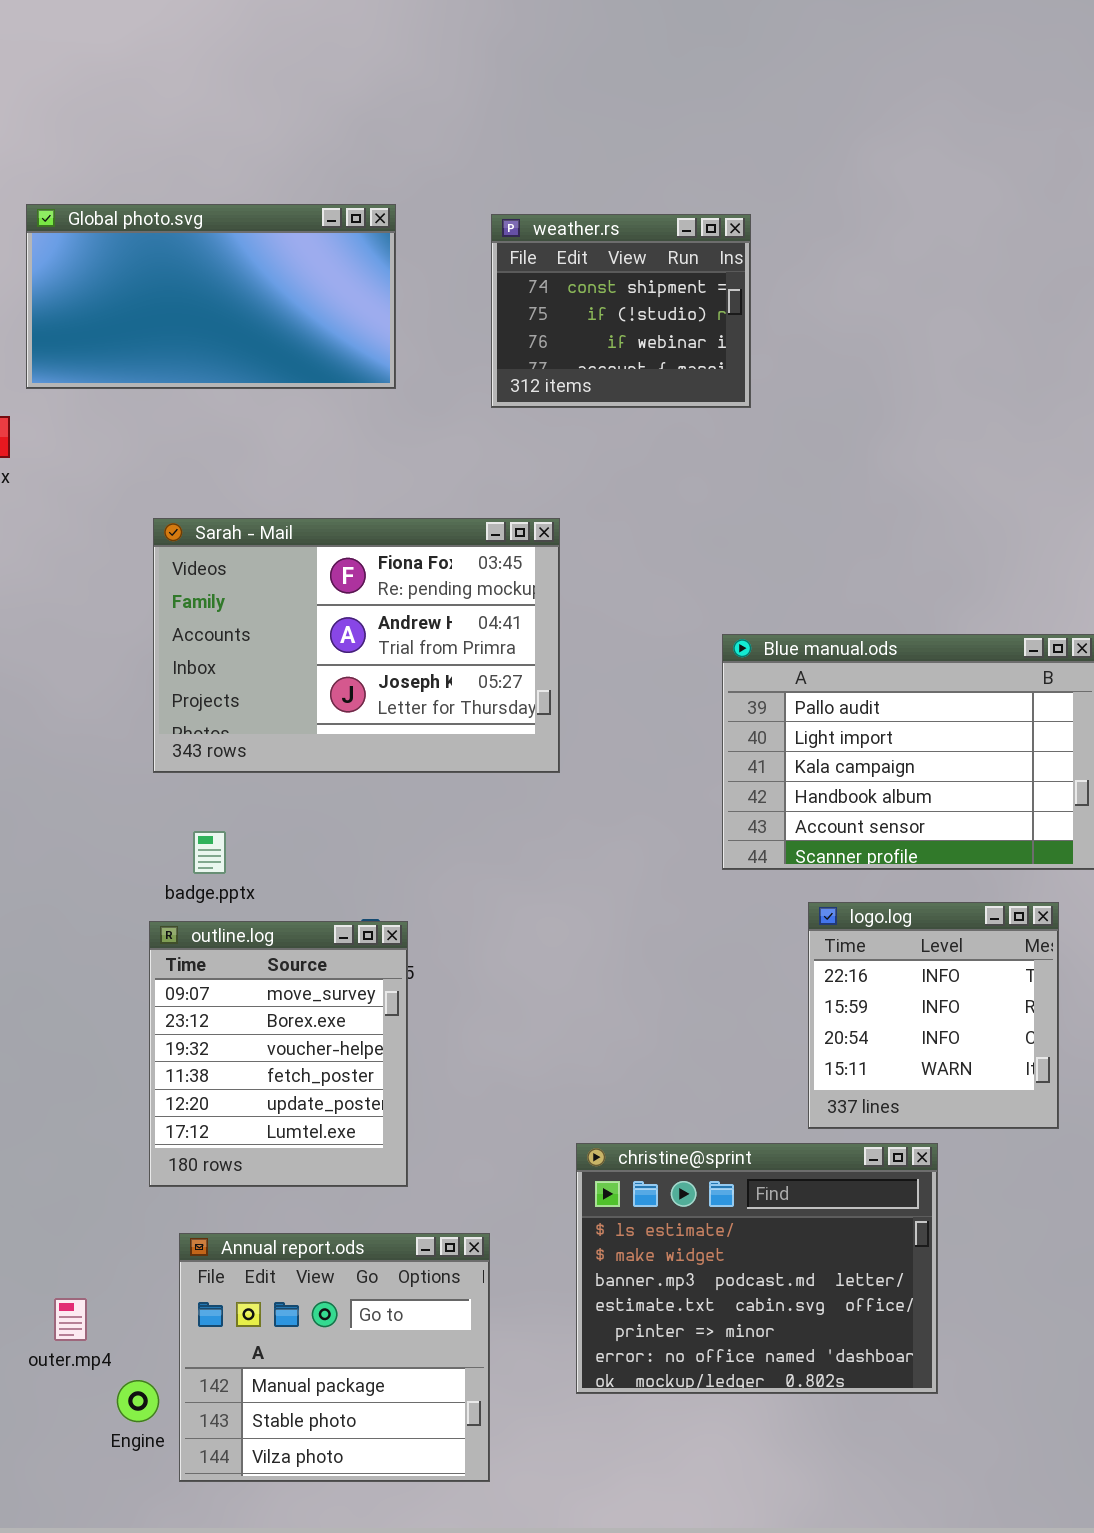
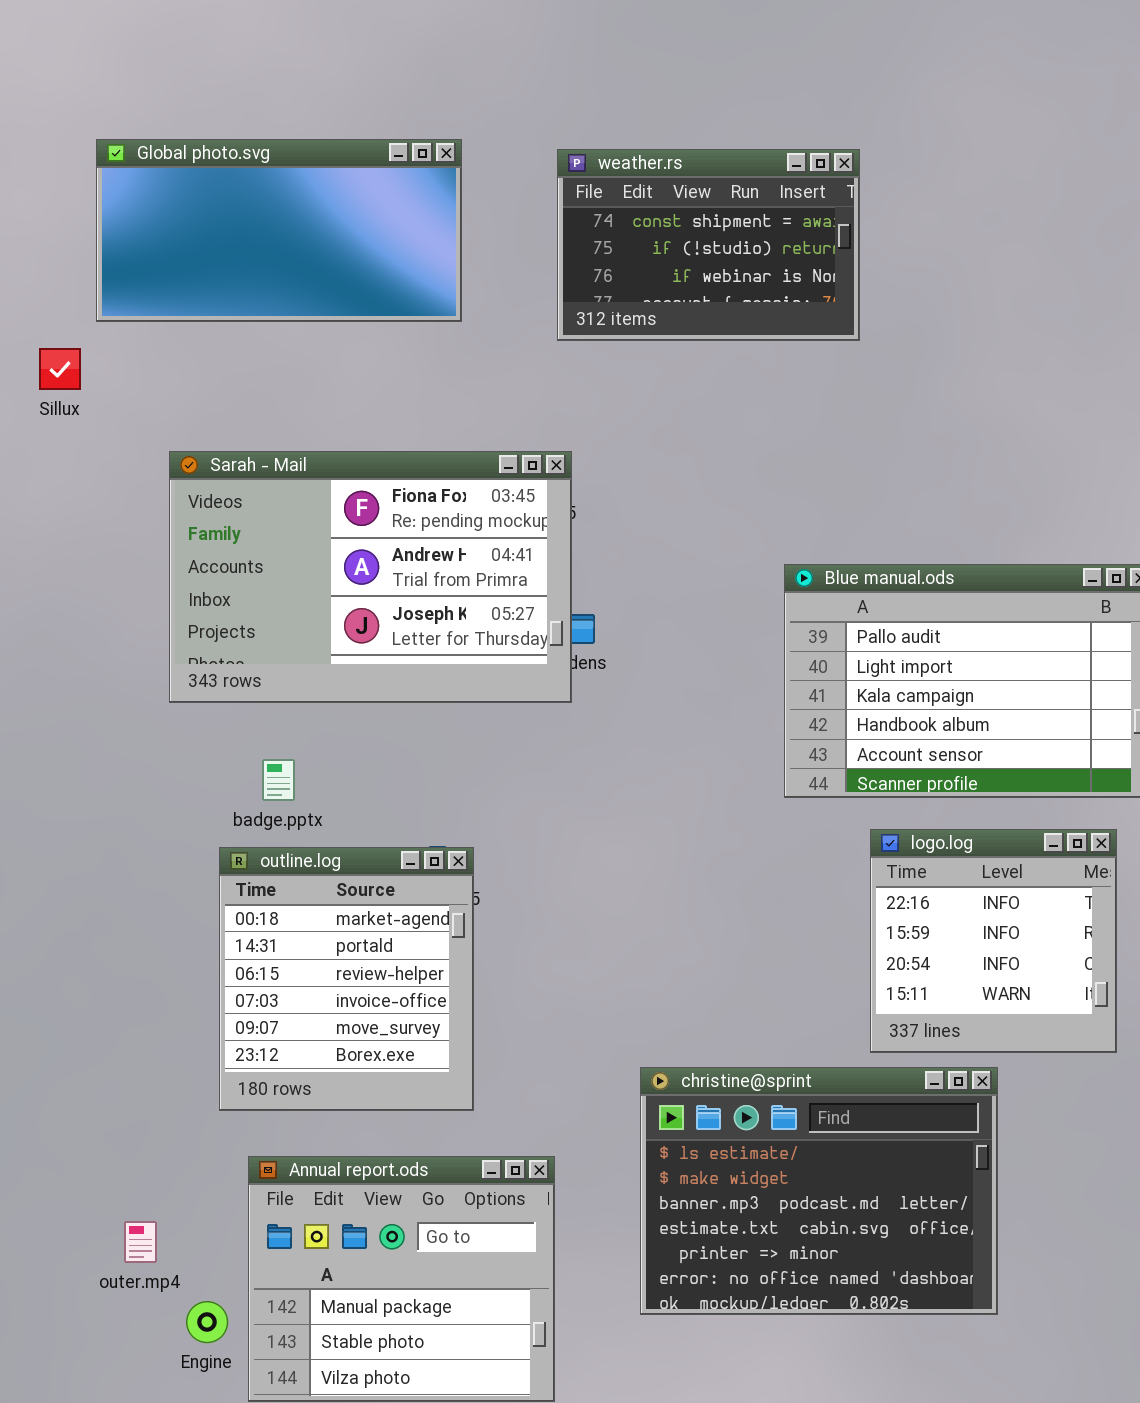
weather.rs: [491,214,751,408] -> [557,149,860,341], resized
Sarah - Mail: [153,518,560,773] -> [169,451,572,703], moved
outline.log: [149,921,408,1187] -> [219,847,474,1111], scrolled up 4 rows

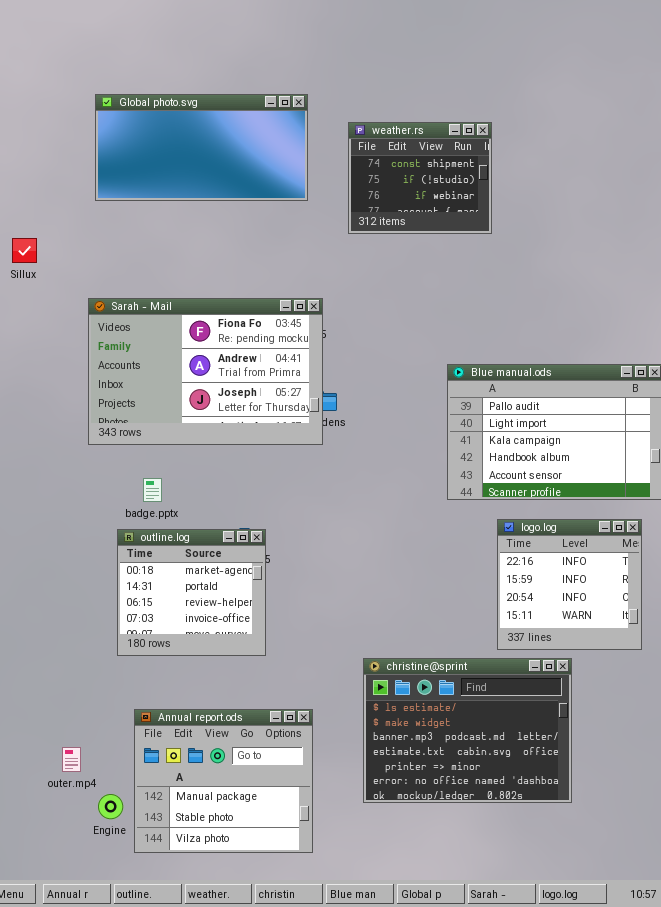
Global photo.svg: [96,139,462,322] -> [95,94,308,201], moved
weather.rs: [557,149,860,341] -> [348,122,492,234], resized
outline.log: [219,847,474,1111] -> [117,529,266,656], resized

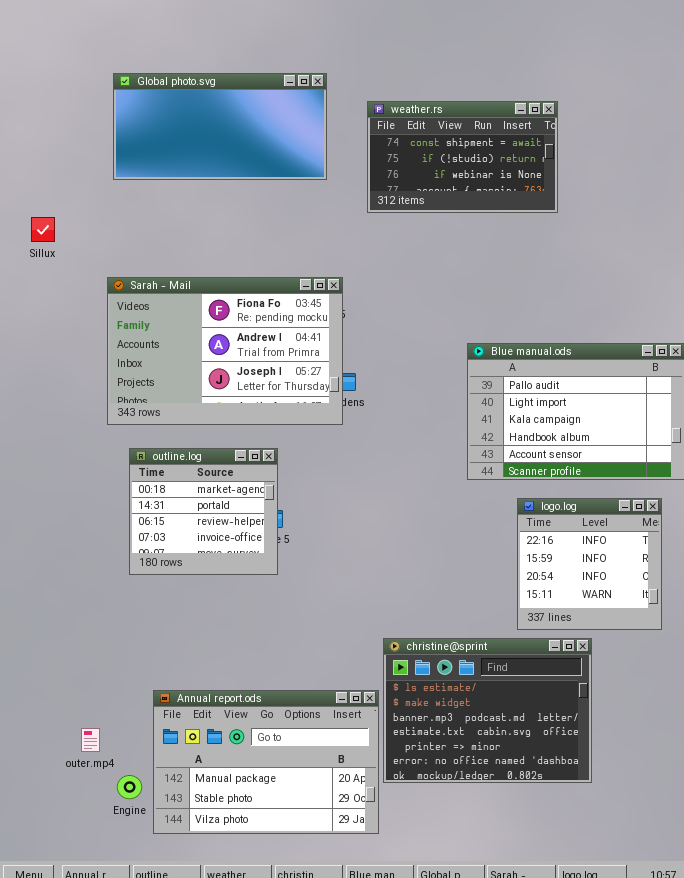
weather.rs: [348,122,492,234] -> [367,101,558,213], resized
outline.log: [117,529,266,656] -> [129,448,278,575], moved
Annual report.ods: [134,709,313,853] -> [153,690,379,834], resized

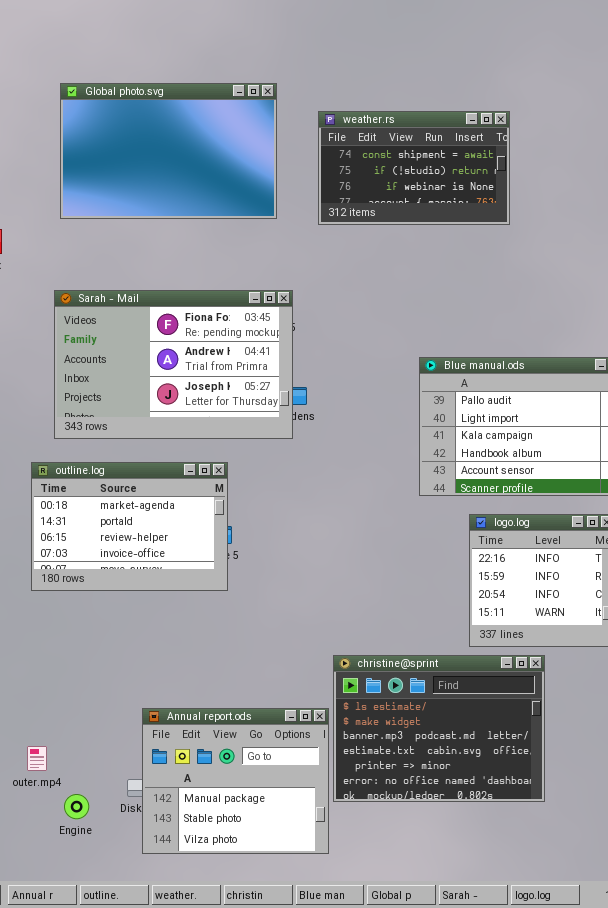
Global photo.svg: [113,73,327,180] -> [60,83,277,219], resized
outline.log: [129,448,278,575] -> [31,462,228,591], resized
Annual report.ods: [153,690,379,834] -> [142,708,329,854], resized

